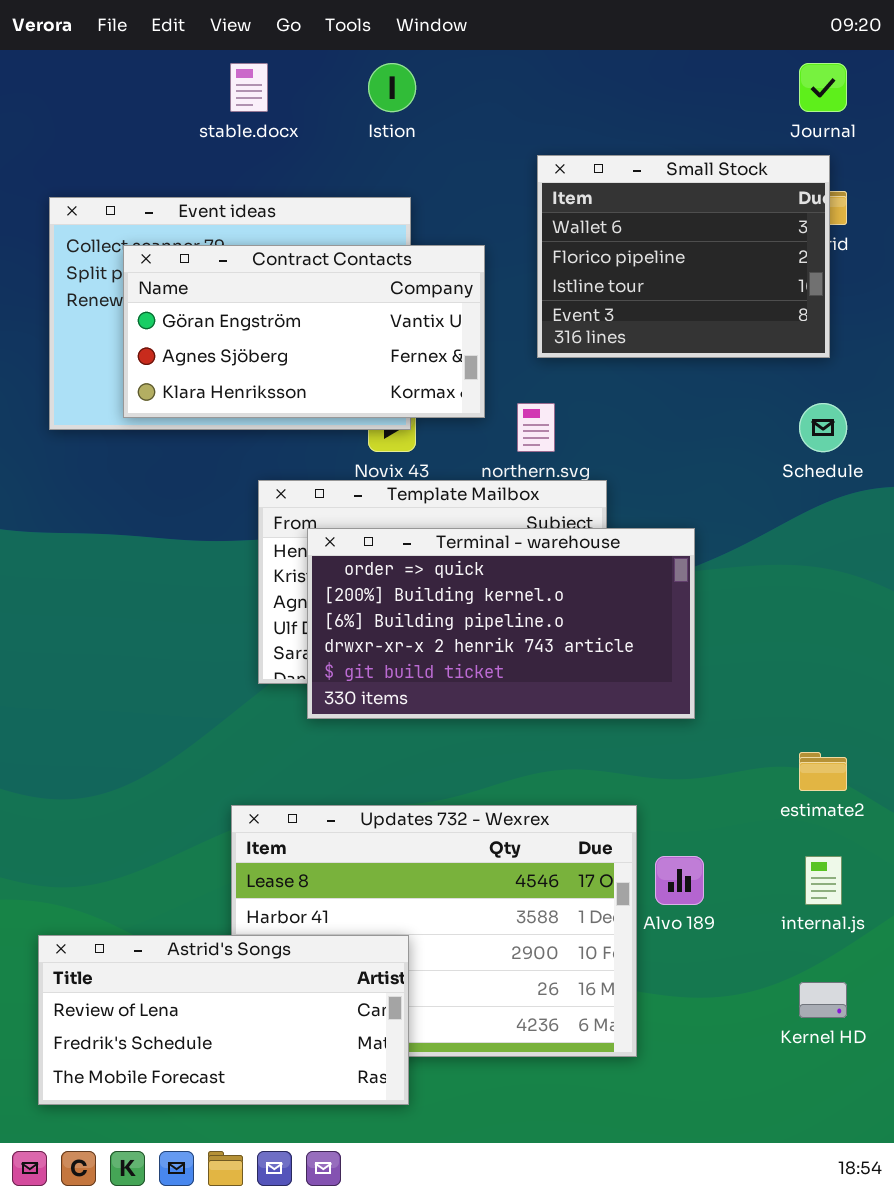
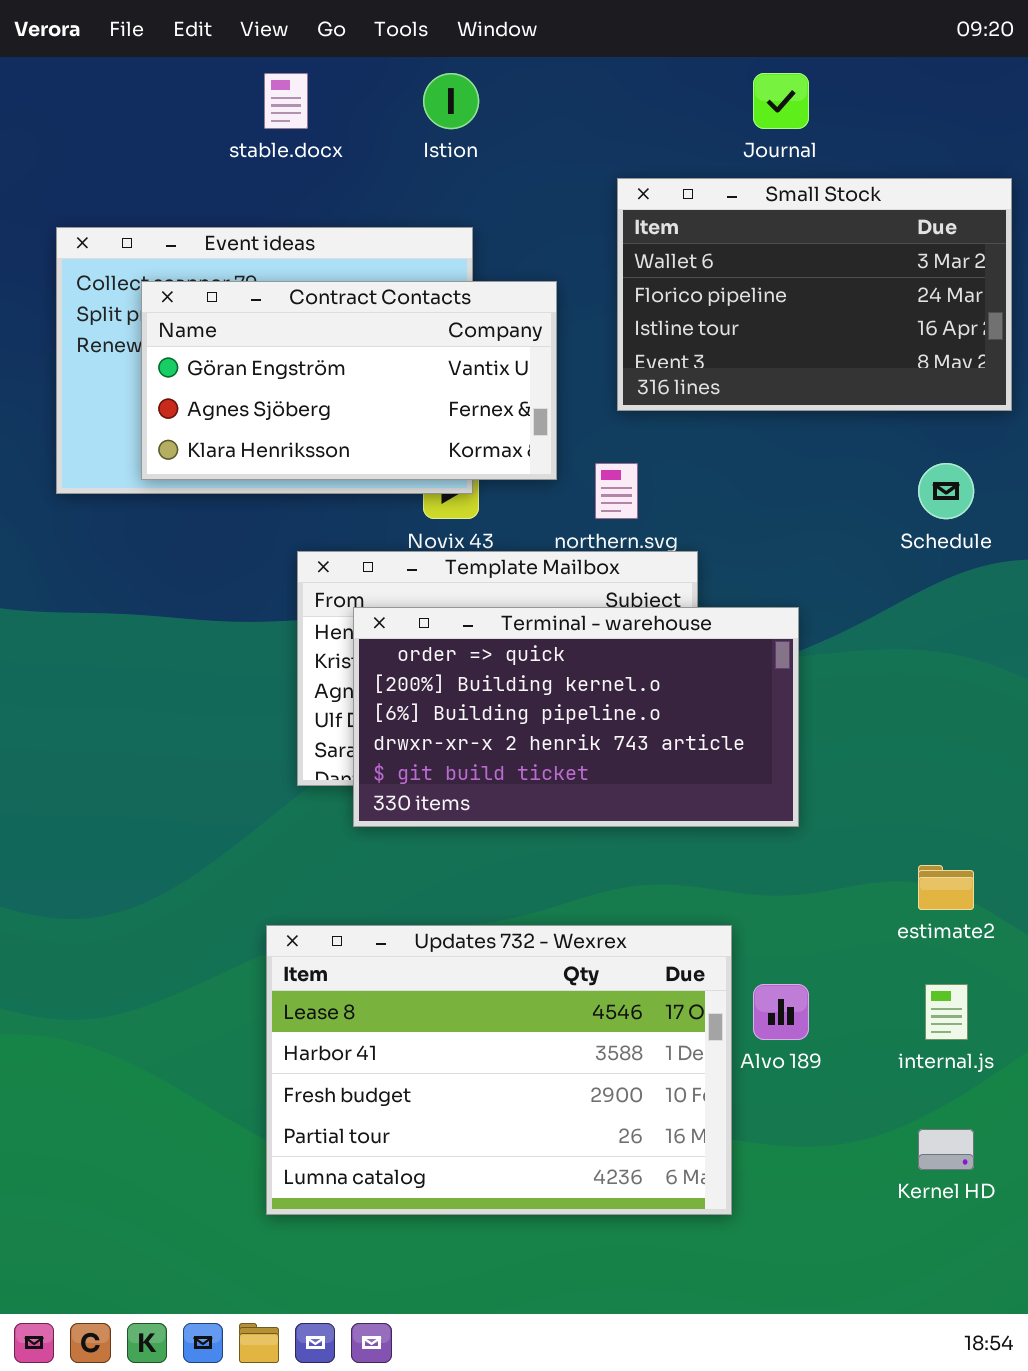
Journal: [799,63,847,112] -> [753,73,809,129], moved
Small Stock: [537,155,830,358] -> [617,178,1012,411], resized
Astrid's Songs: [38,935,409,1105] -> none, closed

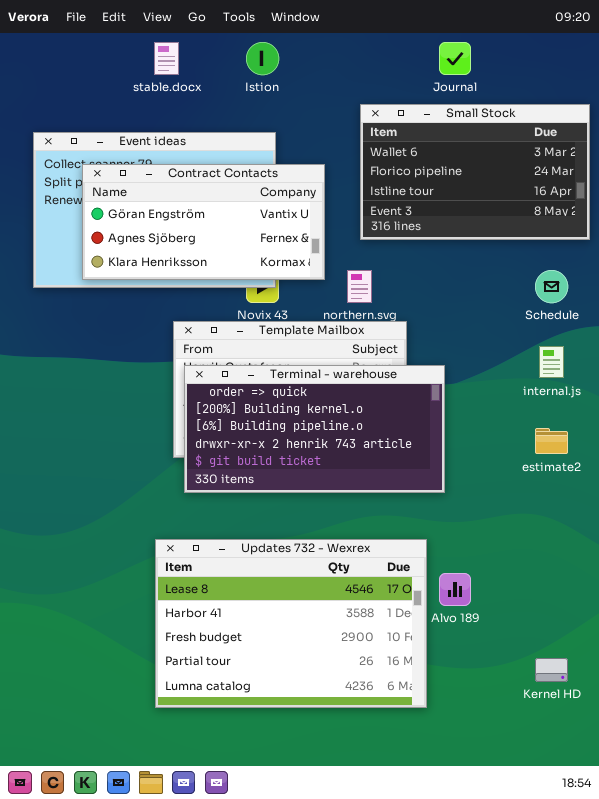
Terminal - warehouse: [353,607,799,827] -> [184,365,445,493], moved
estimate2: [918,865,974,910] -> [535,428,568,454], moved
internal.js: [925,984,968,1040] -> [539,346,564,378], moved

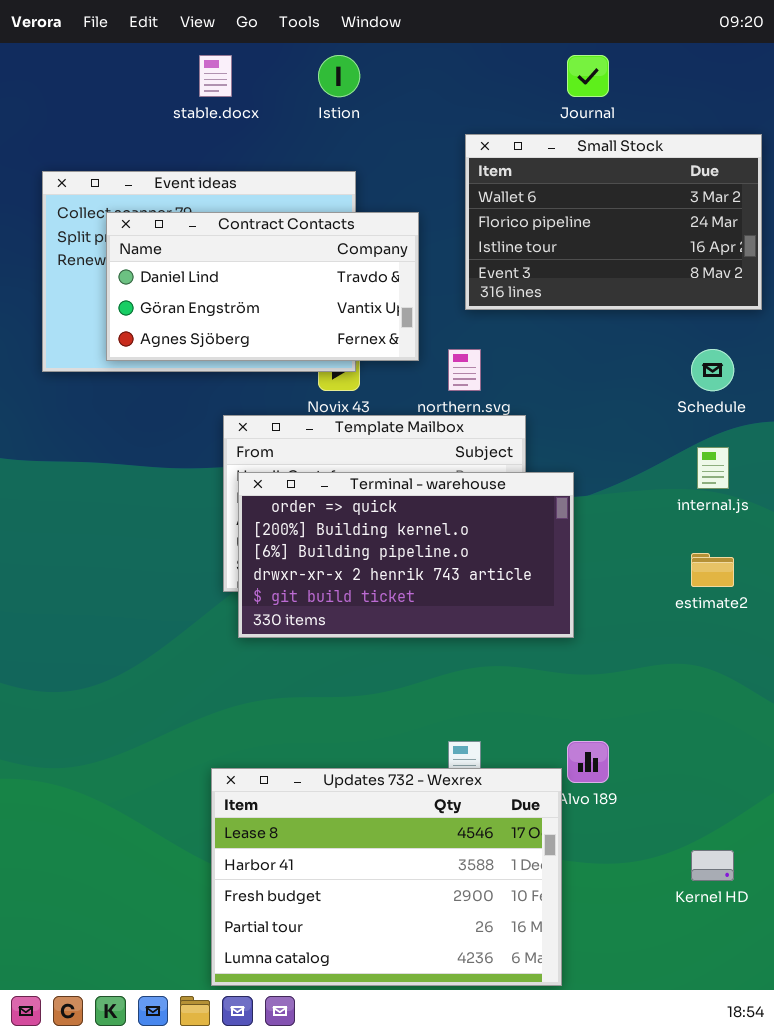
Contract Contacts: [82,164,325,280] -> [106,212,419,361], scrolled up 1 row
Updates 732 - Wexrex: [155,539,427,708] -> [211,768,562,986], moved

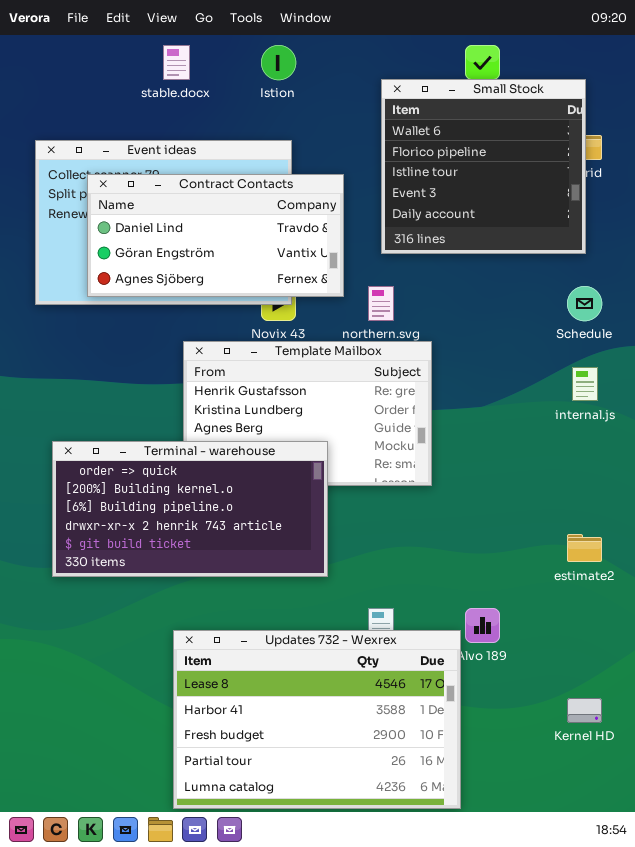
Small Stock: [465,134,762,310] -> [381,79,586,254], resized
Terminal - warehouse: [238,472,574,638] -> [52,441,328,577], moved
estimate2: [691,553,734,587] -> [567,534,602,562], moved

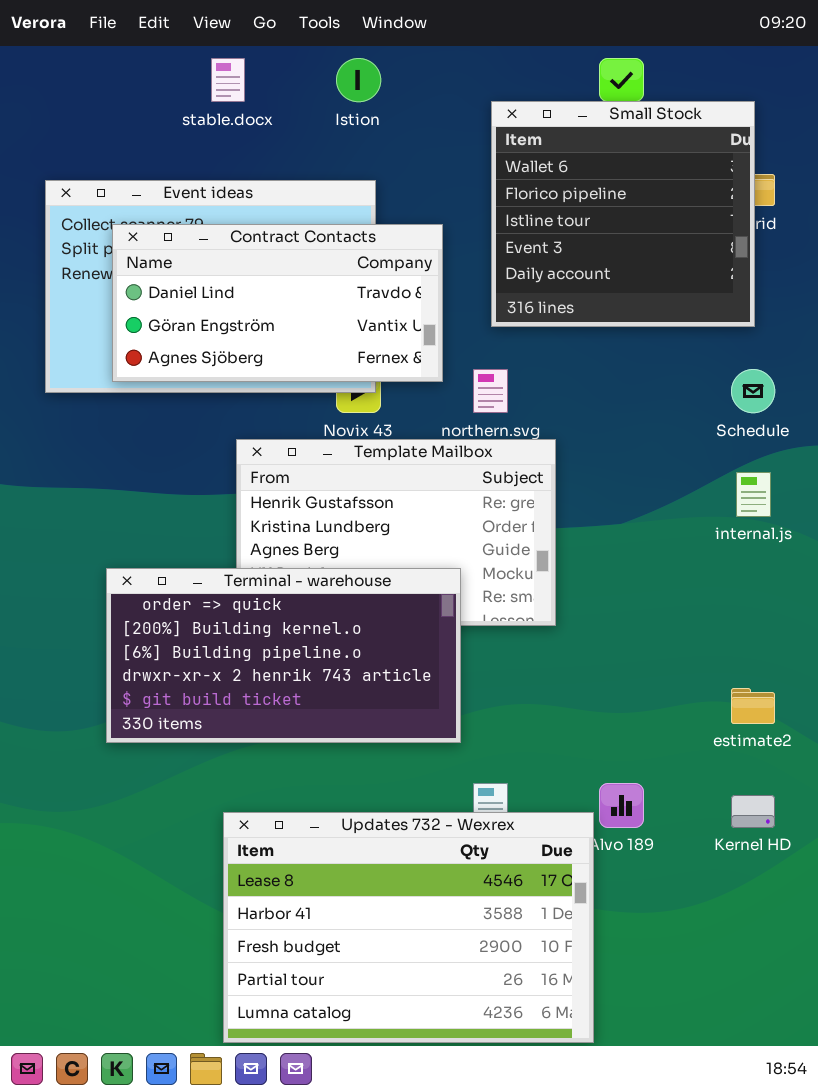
Terminal - warehouse: [52,441,328,577] -> [106,568,461,743], moved
Kernel HD: [567,698,602,723] -> [731,795,775,828], moved

